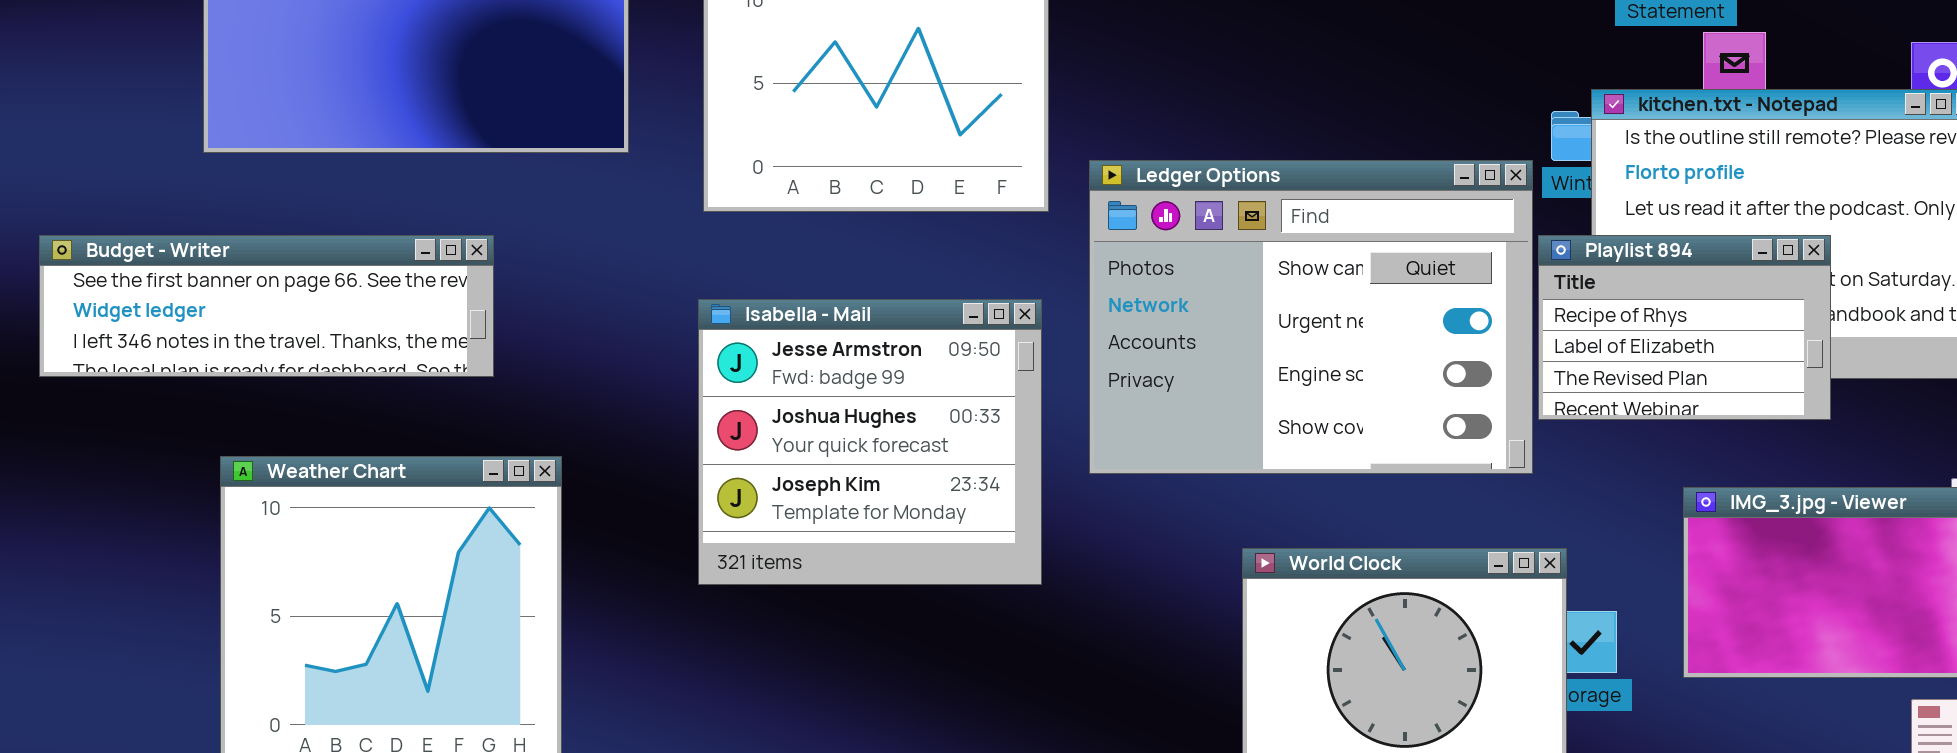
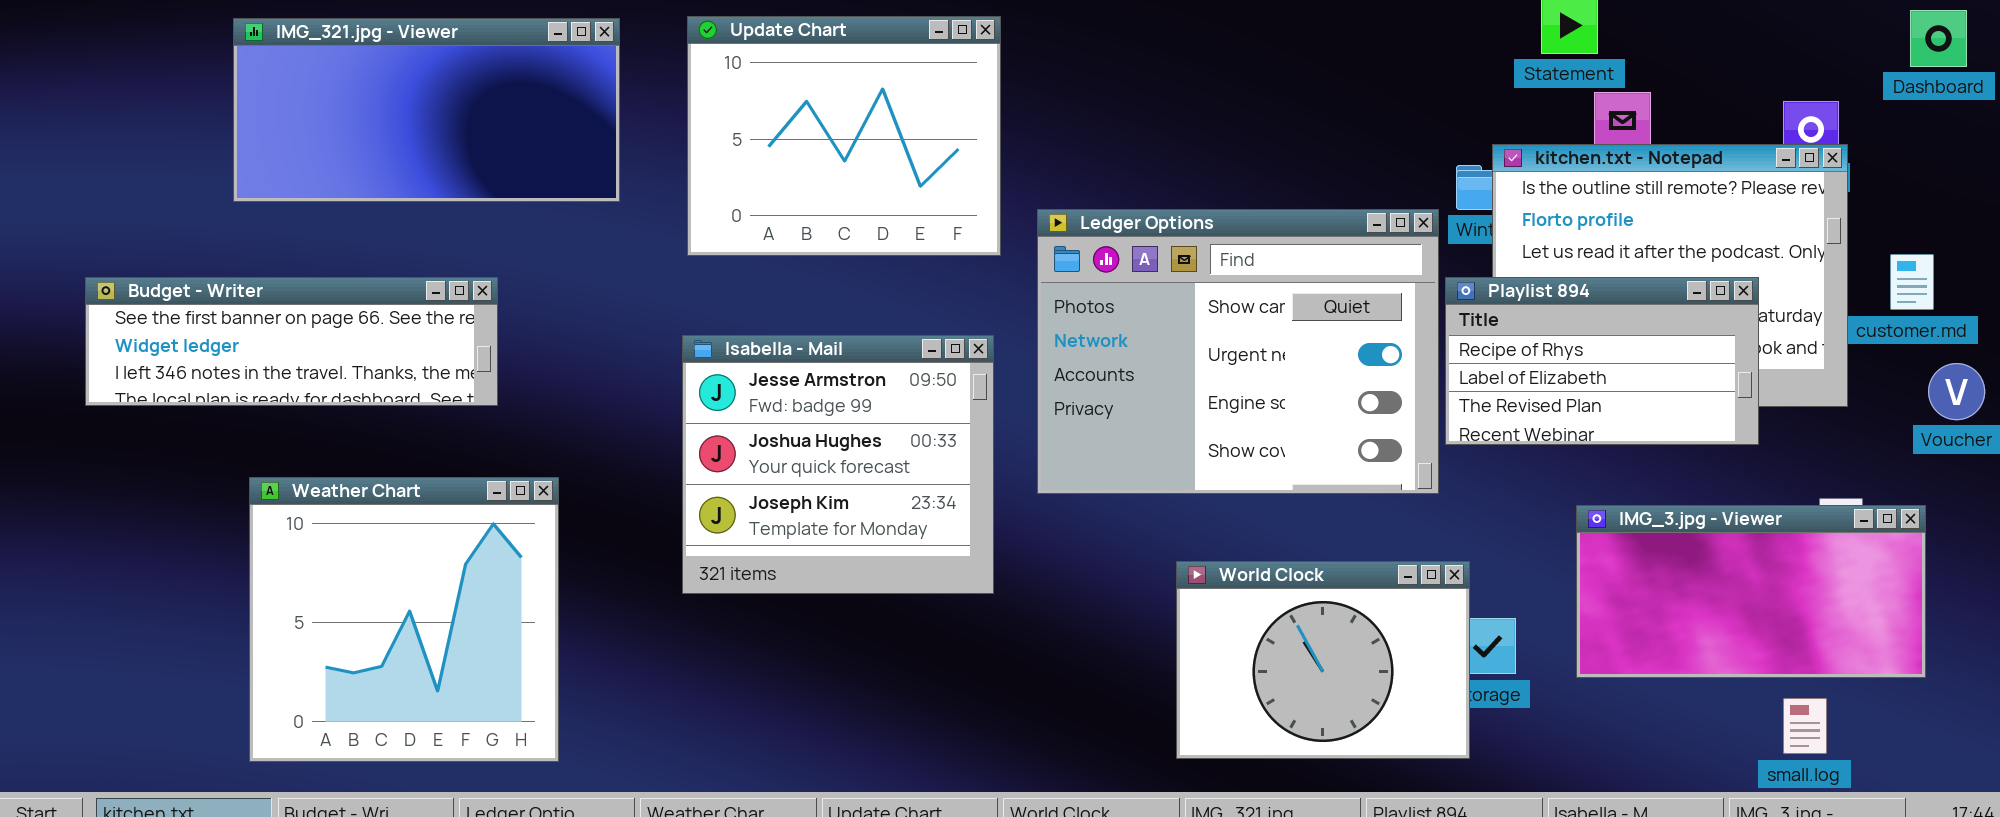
Playlist 894: [1538,235,1831,420] -> [1445,277,1759,445], resized

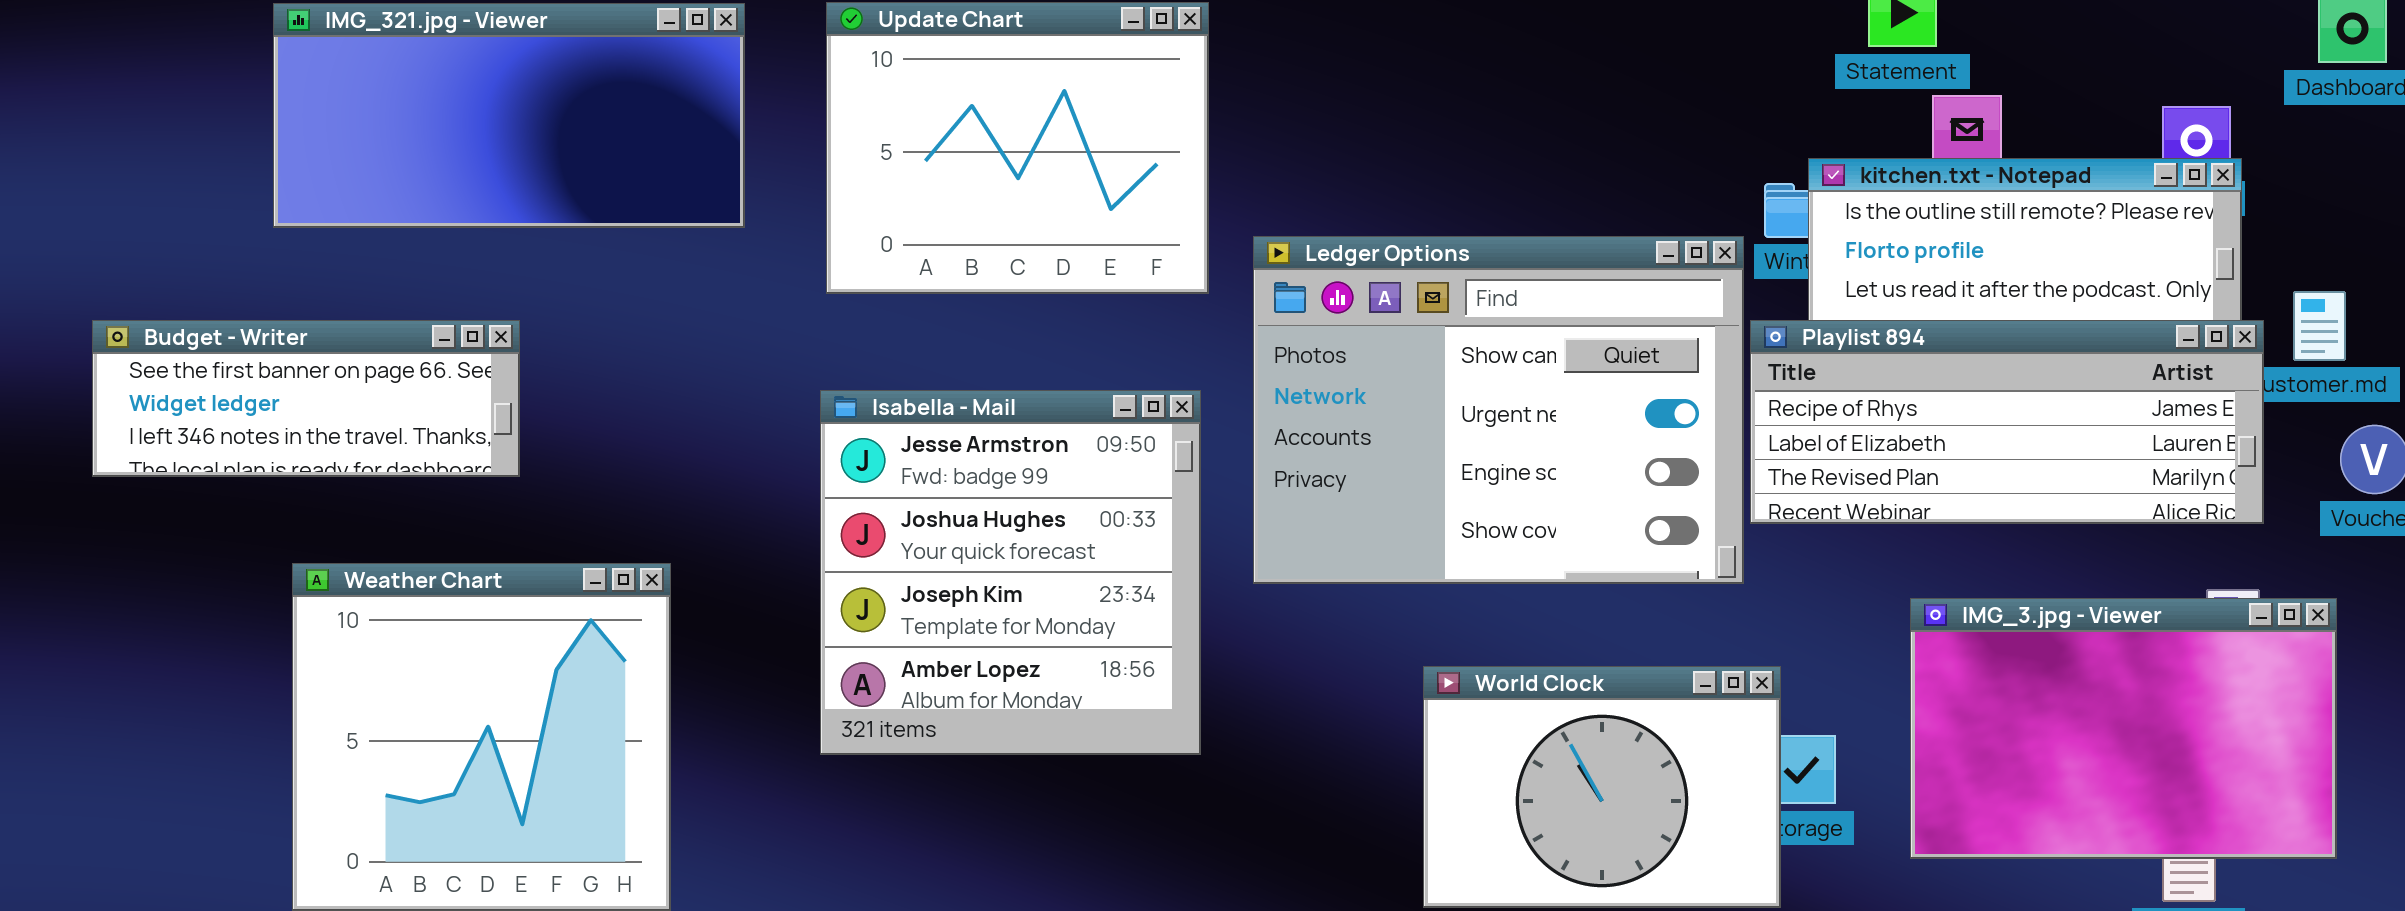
Budget - Writer: [85,277,498,406] -> [92,320,520,477], resized
Playlist 894: [1445,277,1759,445] -> [1750,320,2264,524], resized
Isabella - Mail: [682,335,994,594] -> [820,390,1201,755], resized
IMG_3.jpg - Viewer: [1576,505,1926,678] -> [1910,598,2337,859], resized

